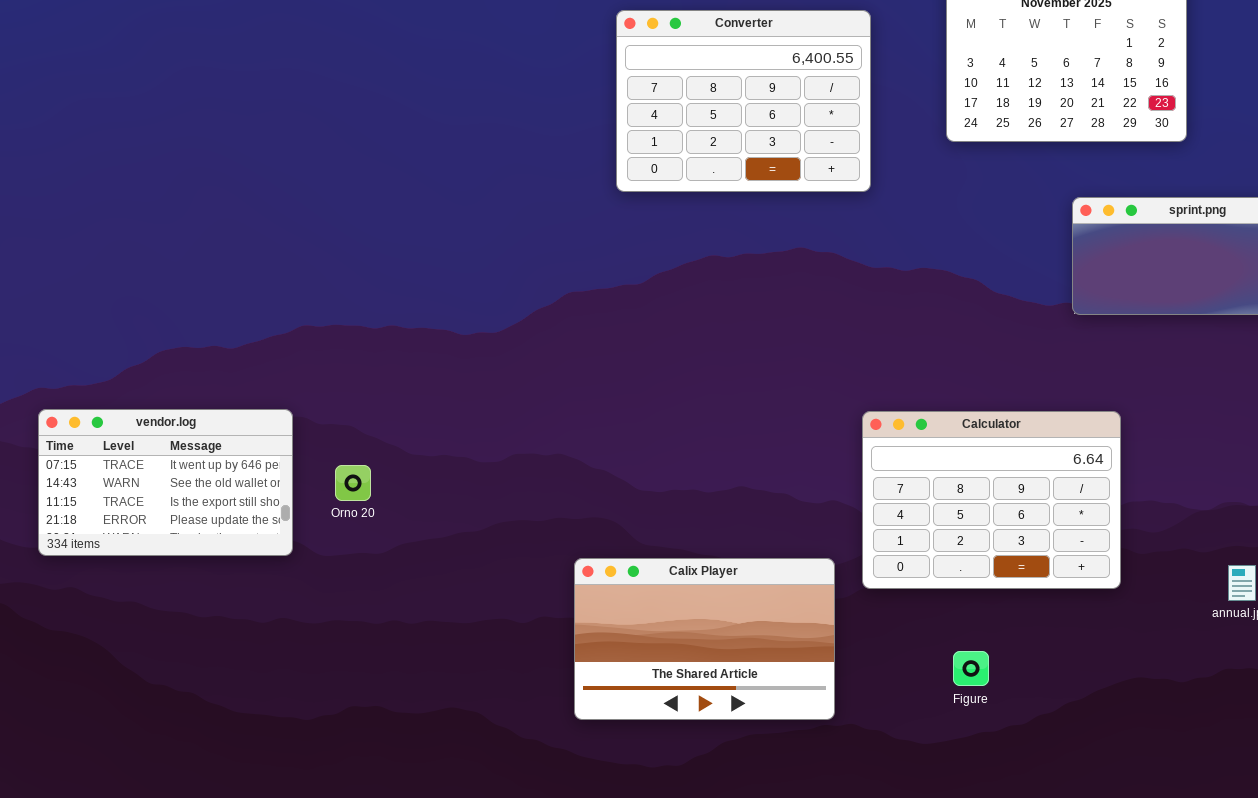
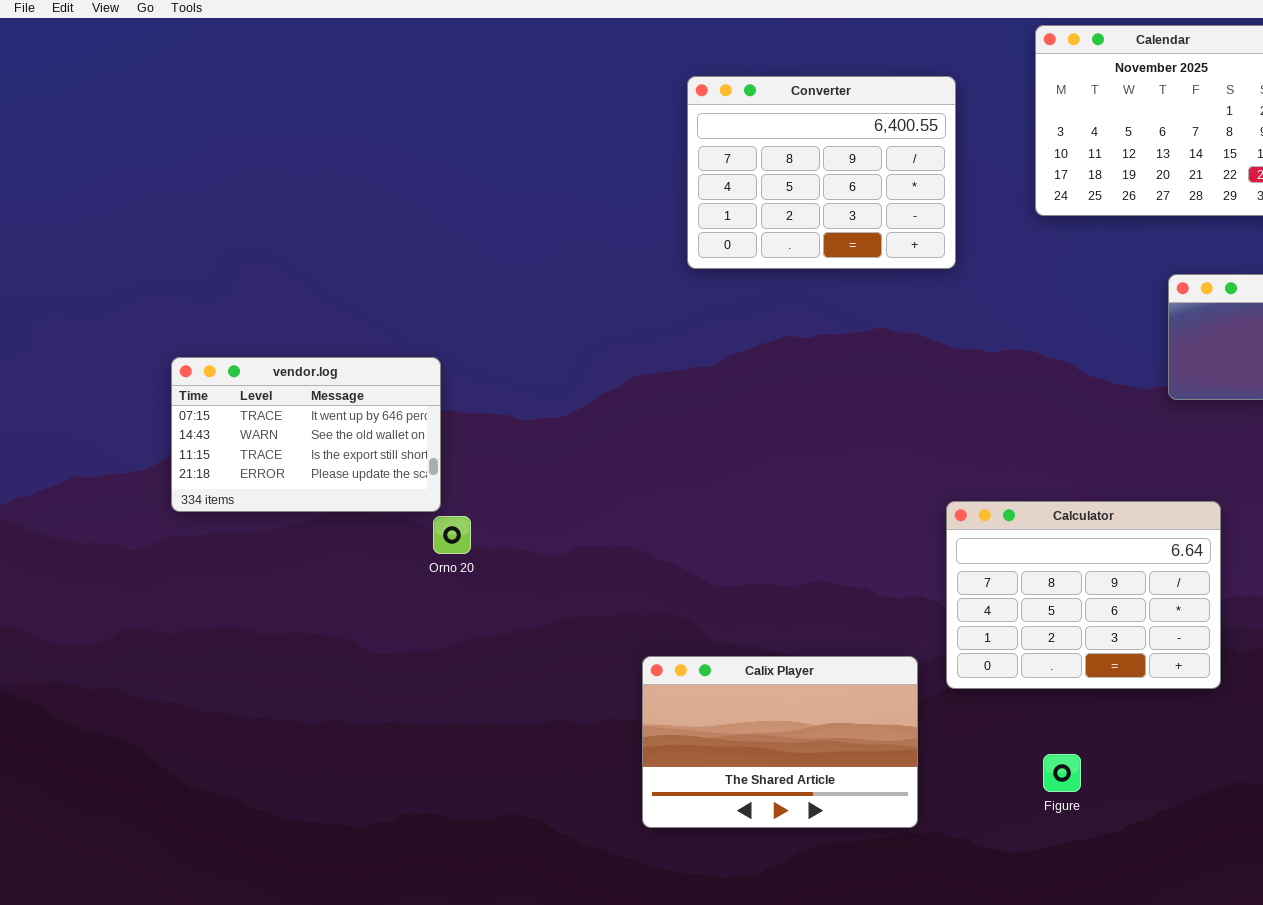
vendor.log: [38,409,293,556] -> [171,357,441,512], moved
Orno 20: [335,465,371,501] -> [433,516,471,554], moved

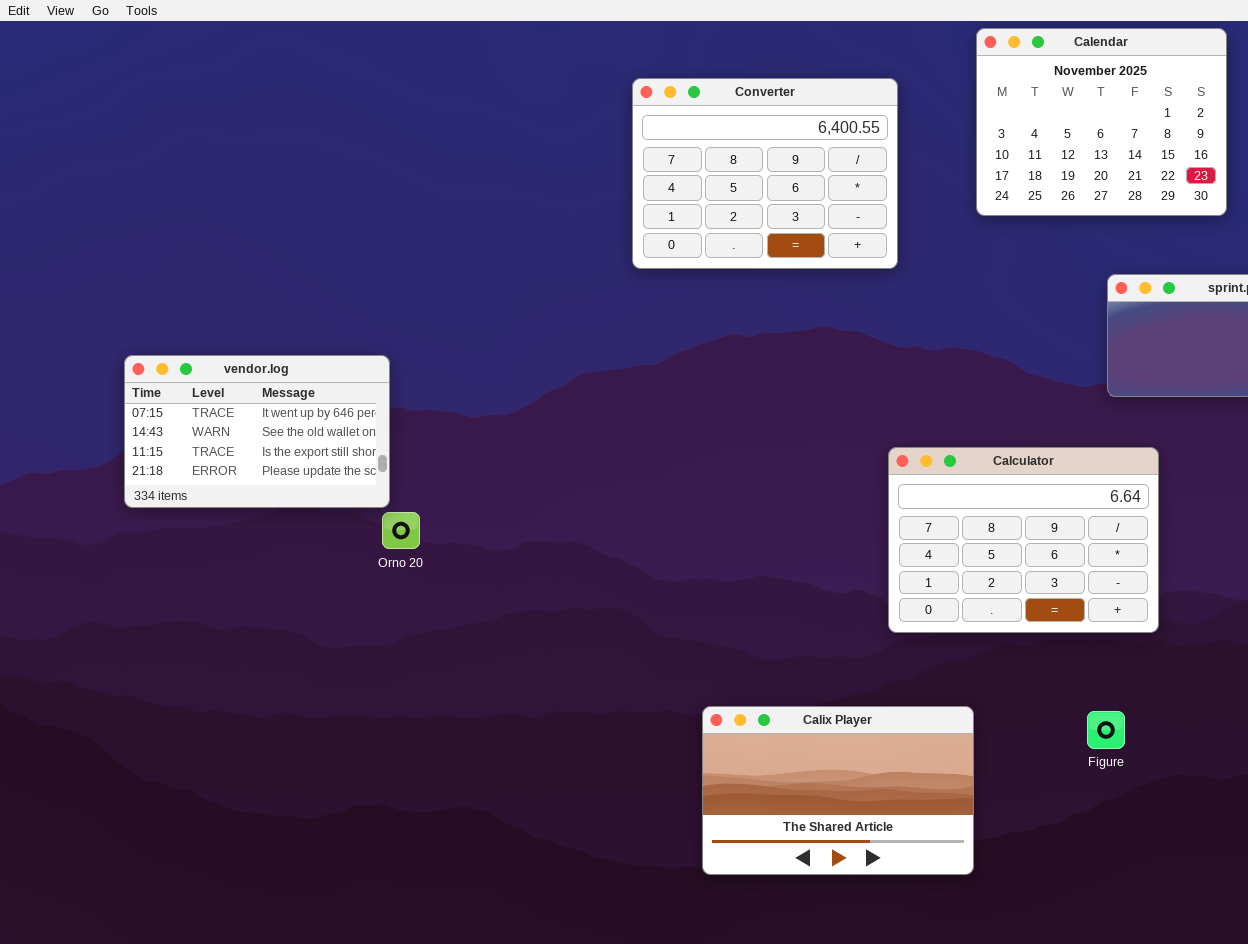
Calculator: [946,501,1221,689] -> [888,447,1159,633], moved
Calix Player: [642,656,918,828] -> [702,706,974,875], moved
Figure: [1043,754,1081,792] -> [1087,711,1125,749], moved

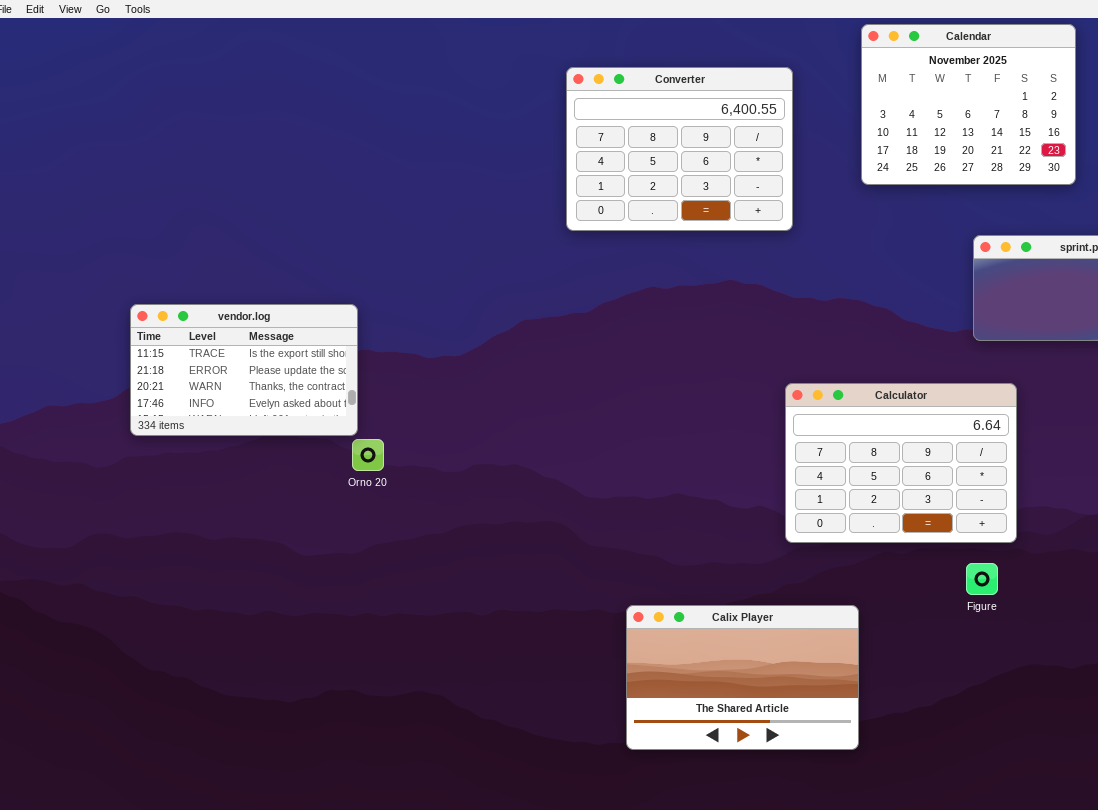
vendor.log: [124,355,390,508] -> [130,304,358,436], scrolled down 2 rows
Figure: [1087,711,1125,749] -> [966,563,998,595], moved

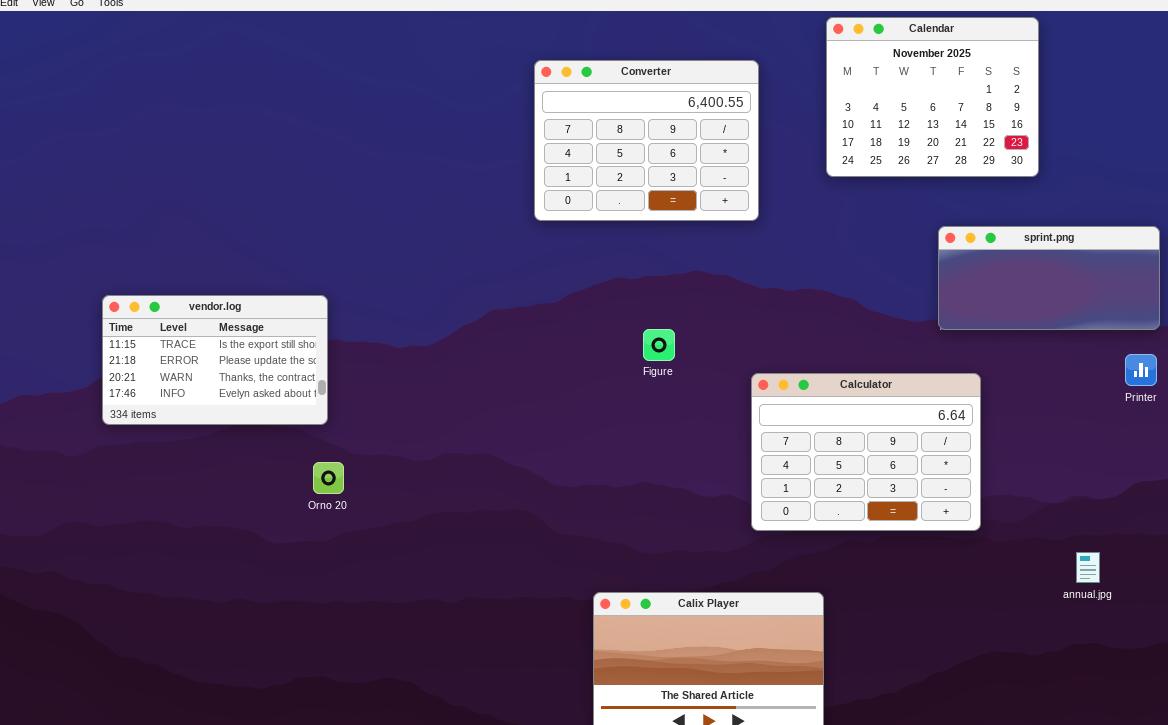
Orno 20: [352,439,384,471] -> [313,462,344,494], moved
Figure: [966,563,998,595] -> [643,329,675,361], moved

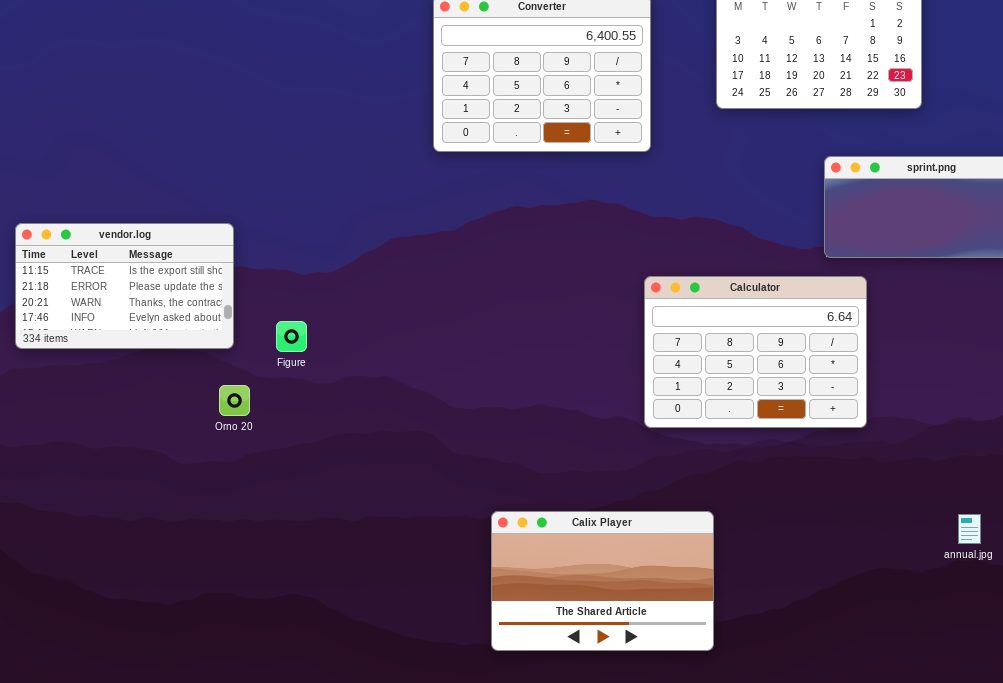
Figure: [643,329,675,361] -> [276,321,307,352], moved
Calculator: [751,373,981,531] -> [644,276,867,428], moved
annual.jpg: [1076,552,1100,583] -> [958,514,981,544], moved

